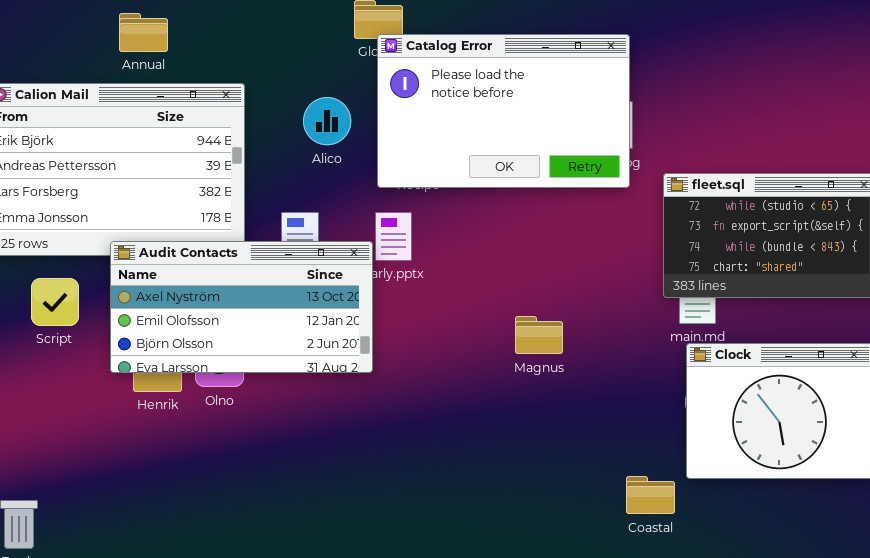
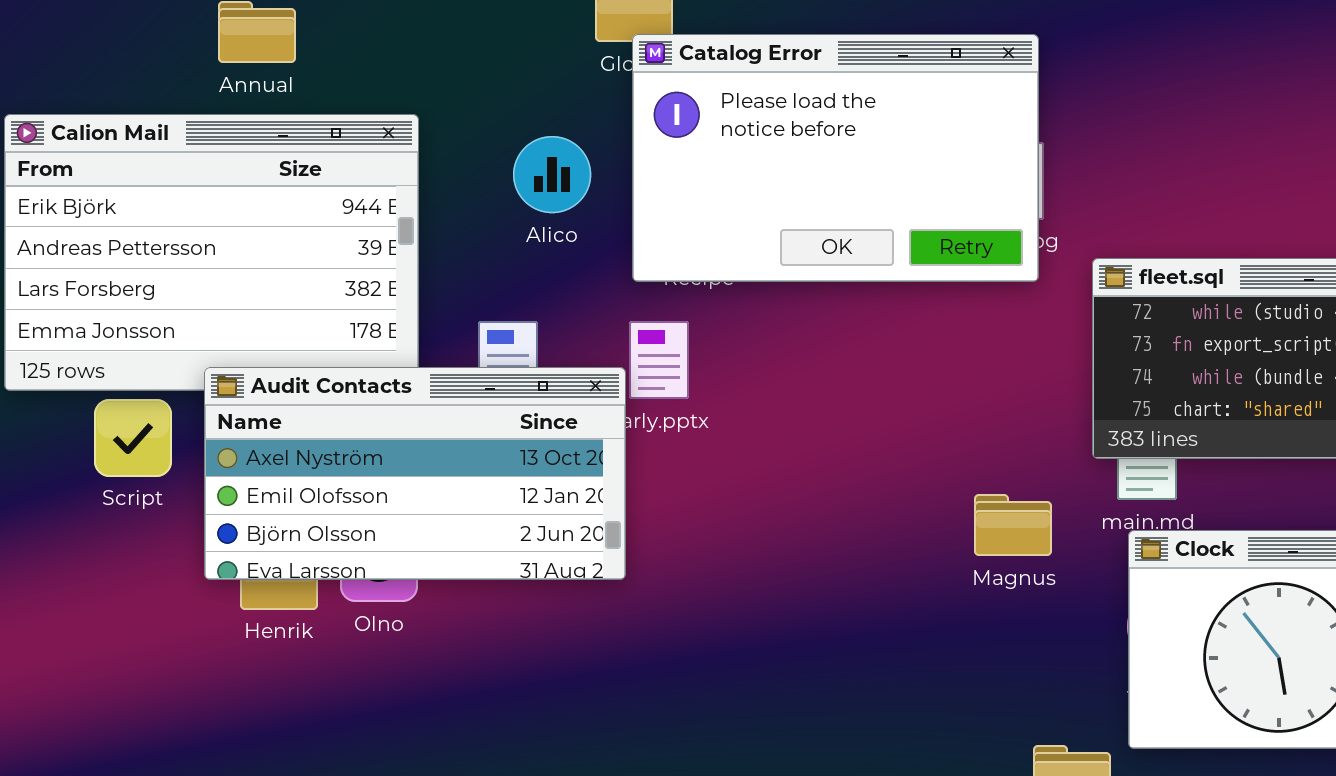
Script: [31,278,79,326] -> [94,399,172,477], moved
Magnus: [515,316,563,354] -> [974,494,1052,556], moved

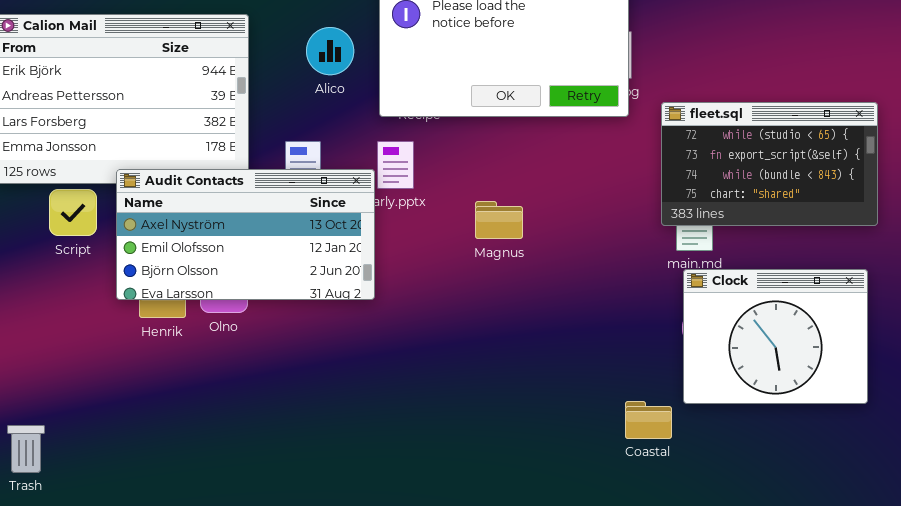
Magnus: [974,494,1052,556] -> [475,201,523,239], moved

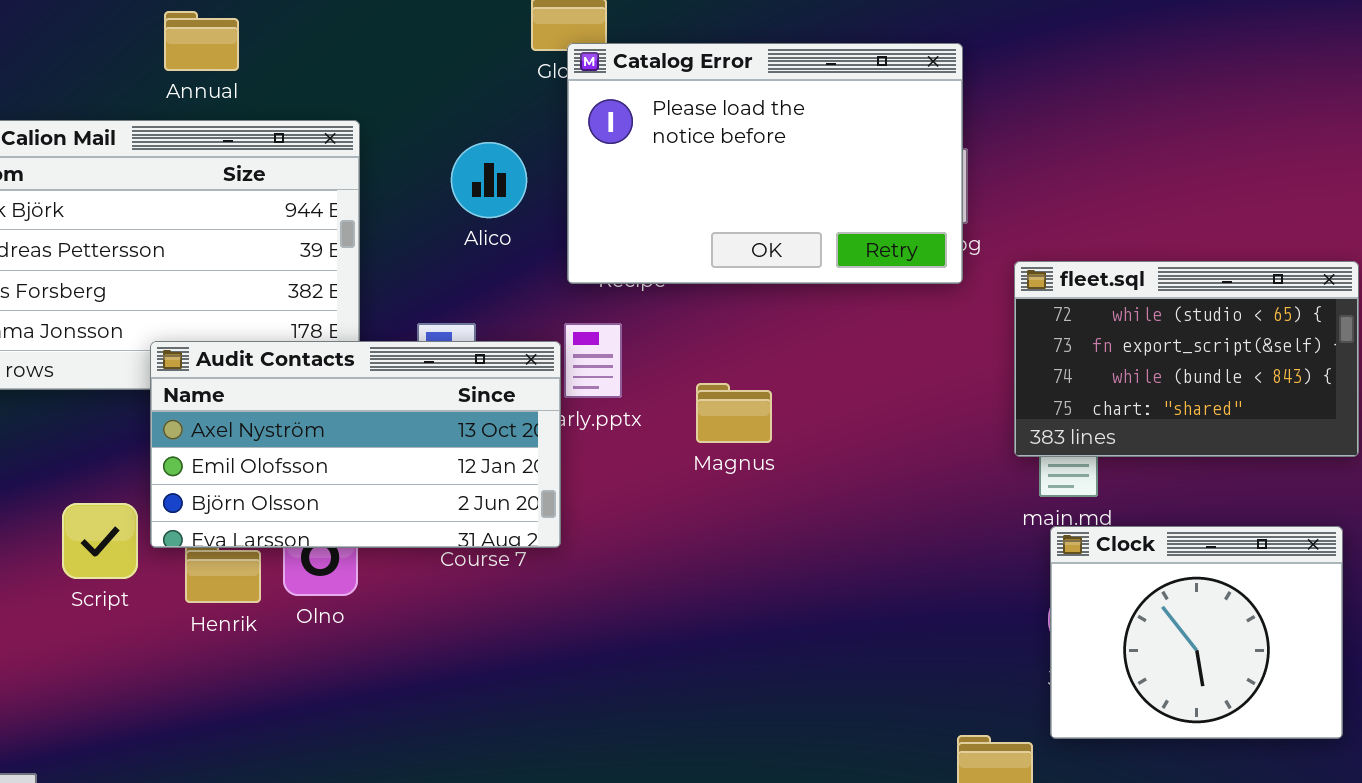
Audit Contacts: [116,169,375,300] -> [150,341,561,548], moved
Script: [49,189,97,236] -> [62,503,138,579], moved
Magnus: [475,201,523,239] -> [696,383,772,443], moved

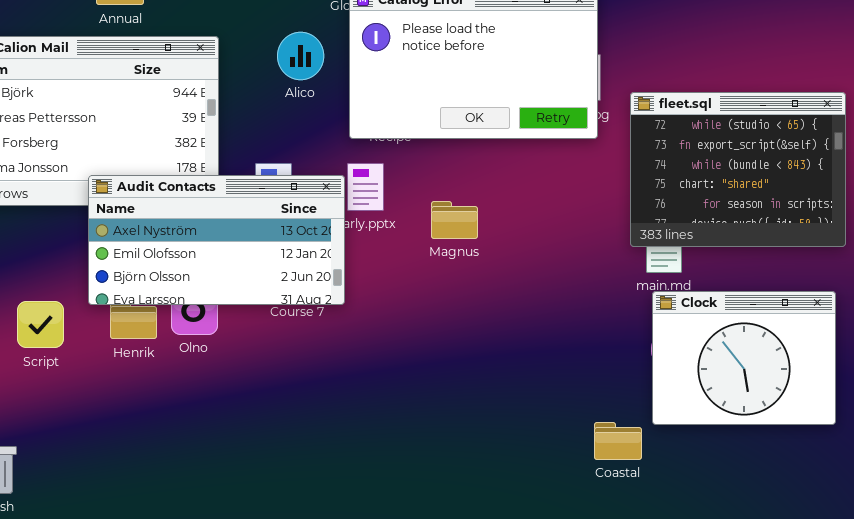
Alico: [451,142,527,218] -> [277,32,324,80], moved
fleet.sql: [1014,261,1359,457] -> [630,92,846,247], resized
Script: [62,503,138,579] -> [17,301,64,348], moved

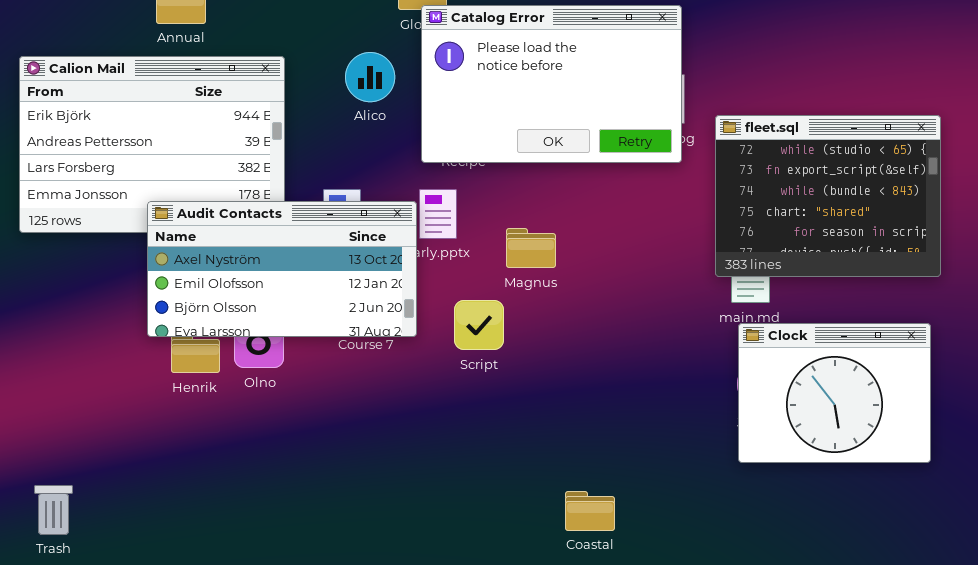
Script: [17,301,64,348] -> [454,300,504,350], moved
Coastal: [594,422,642,460] -> [565,491,615,531], moved

